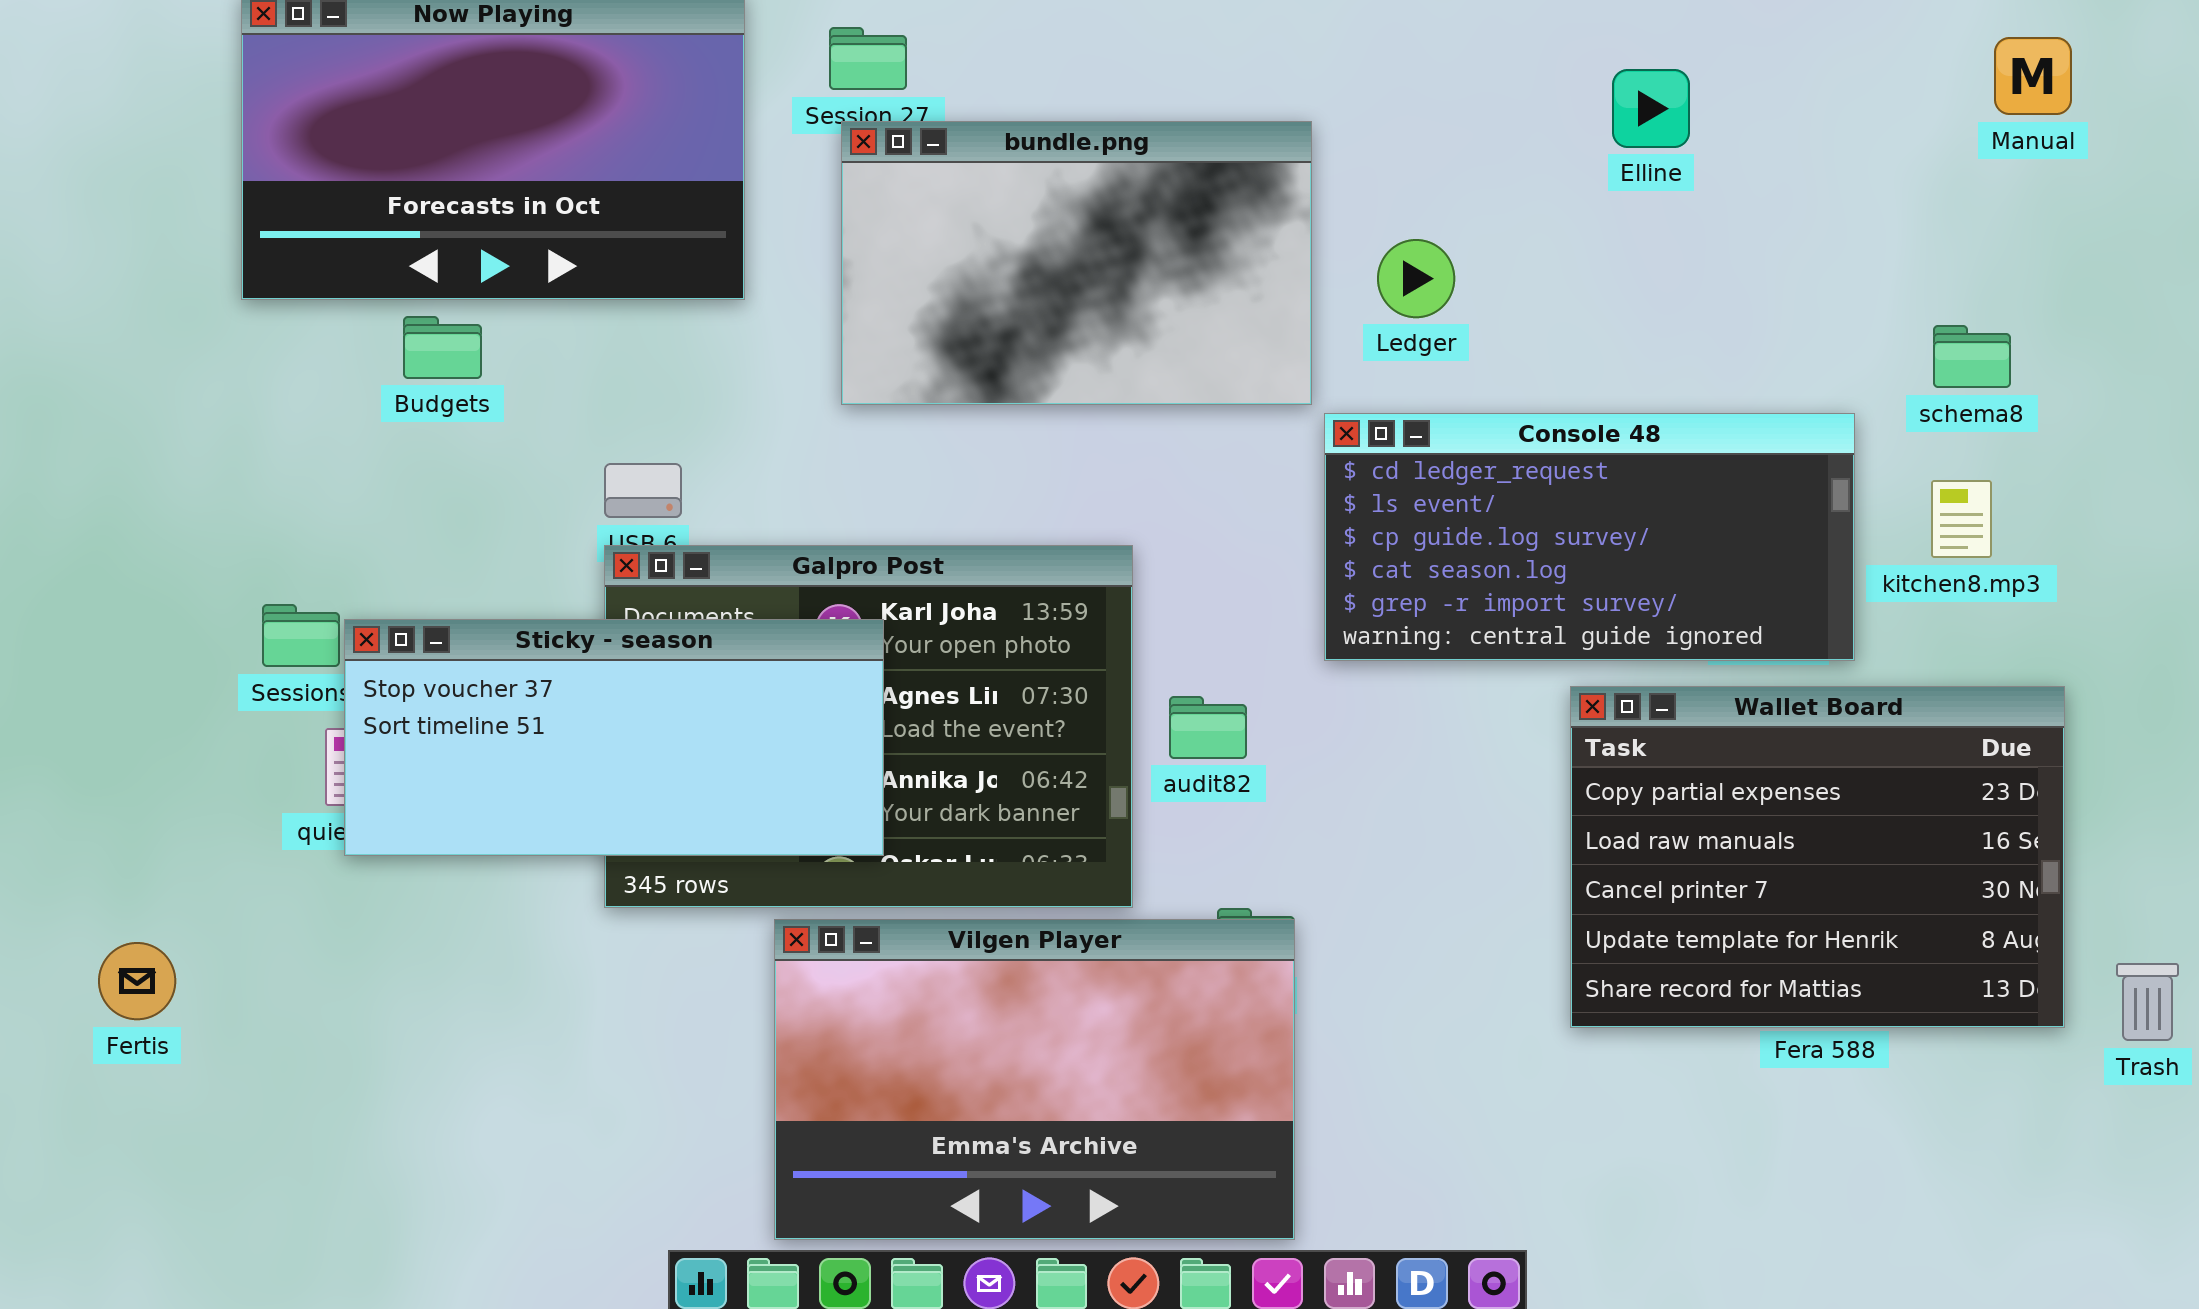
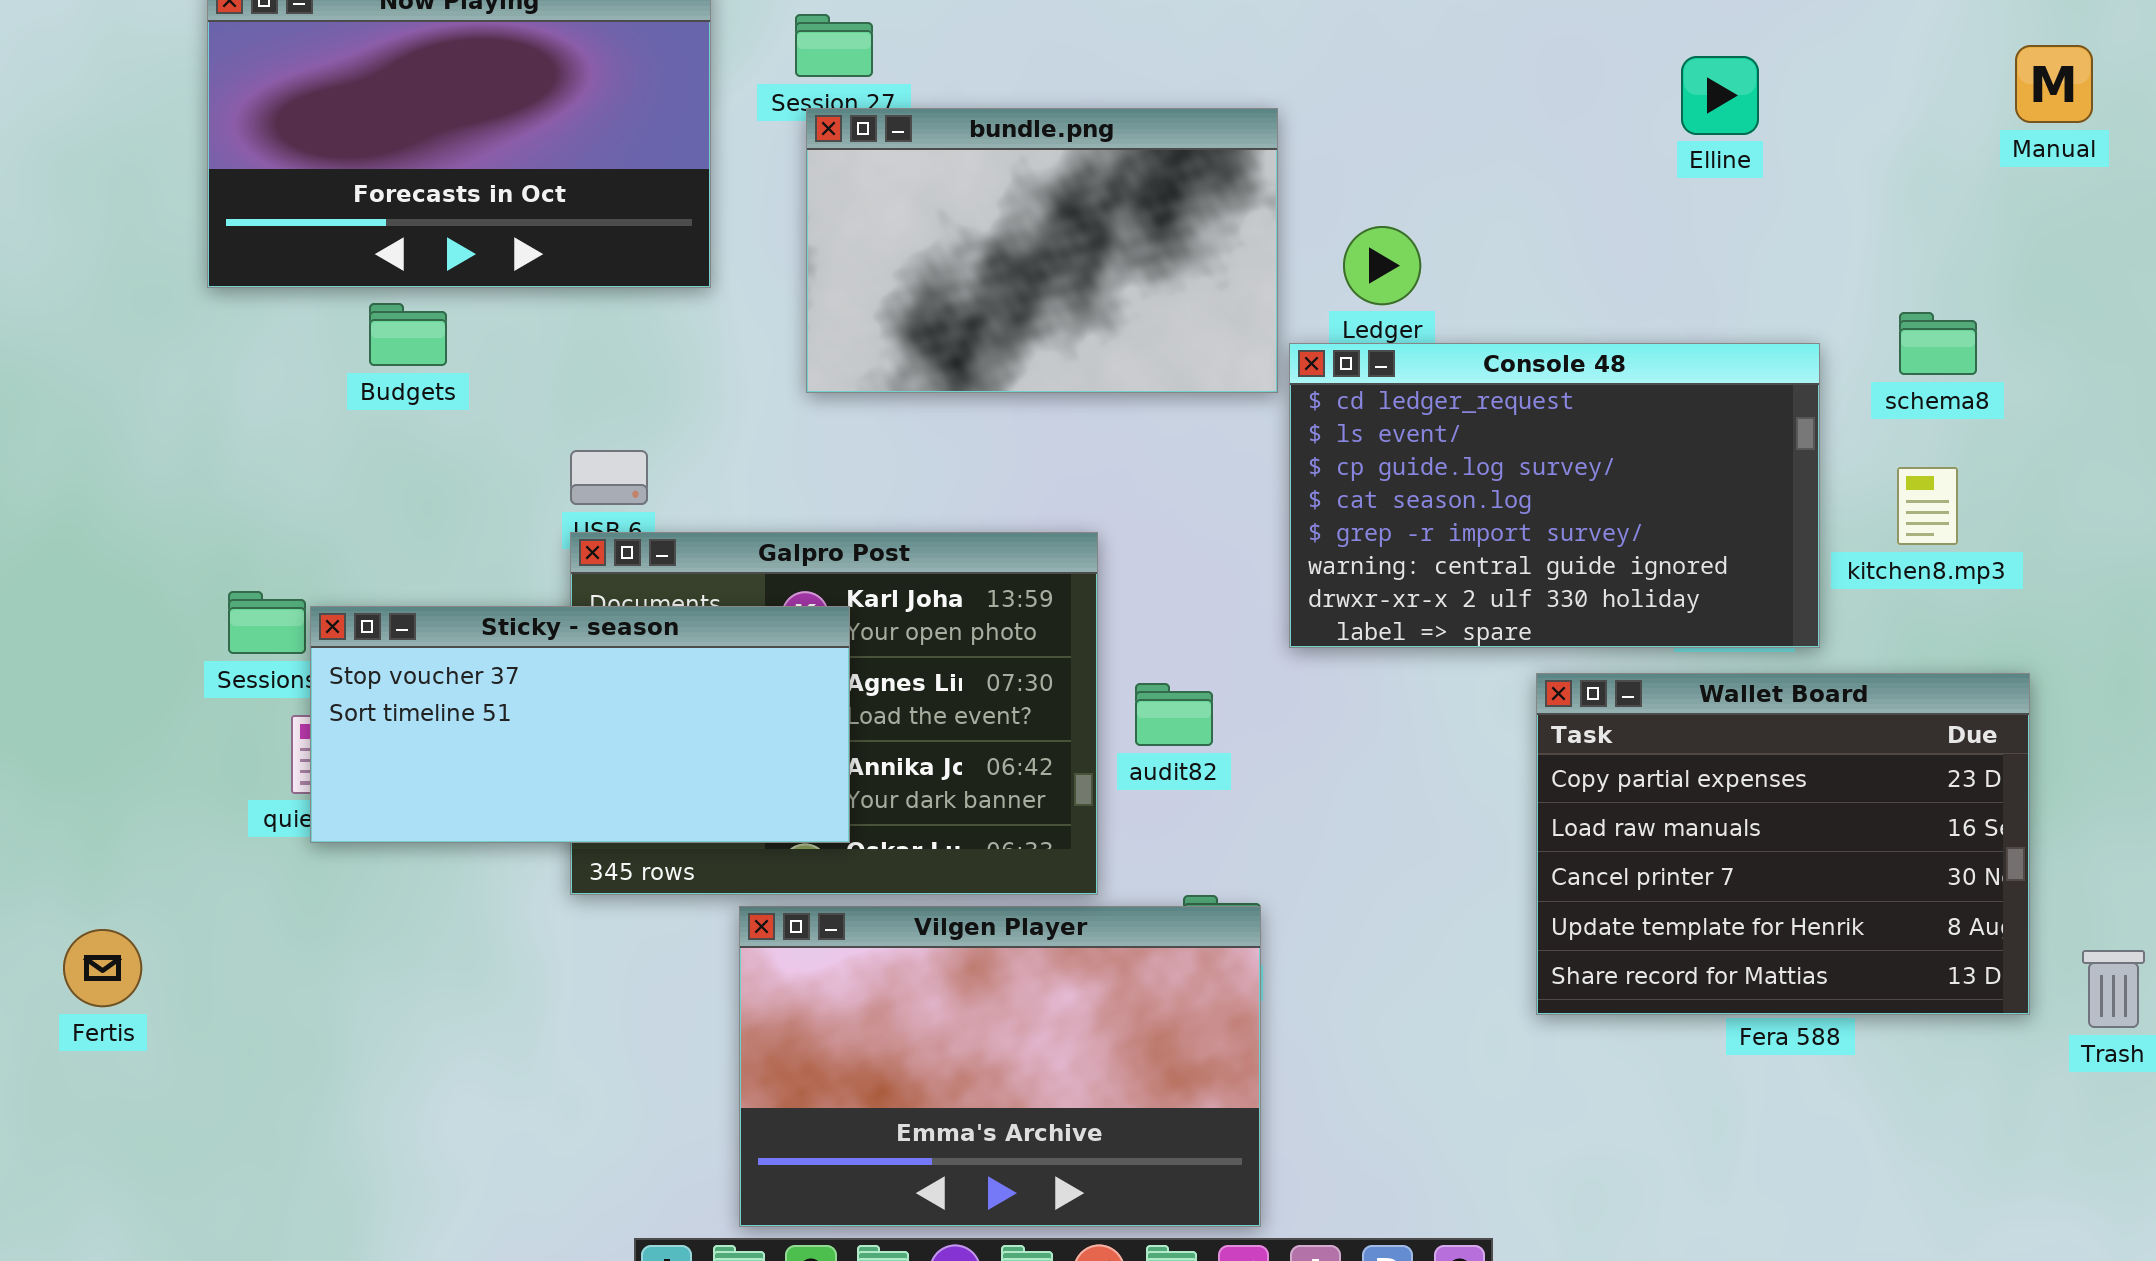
Manual: [1994,37,2072,115] -> [2015,45,2093,123], moved
Elline: [1612,69,1690,148] -> [1681,56,1759,135], moved
Console 48: [1324,413,1855,661] -> [1289,343,1820,648], resized

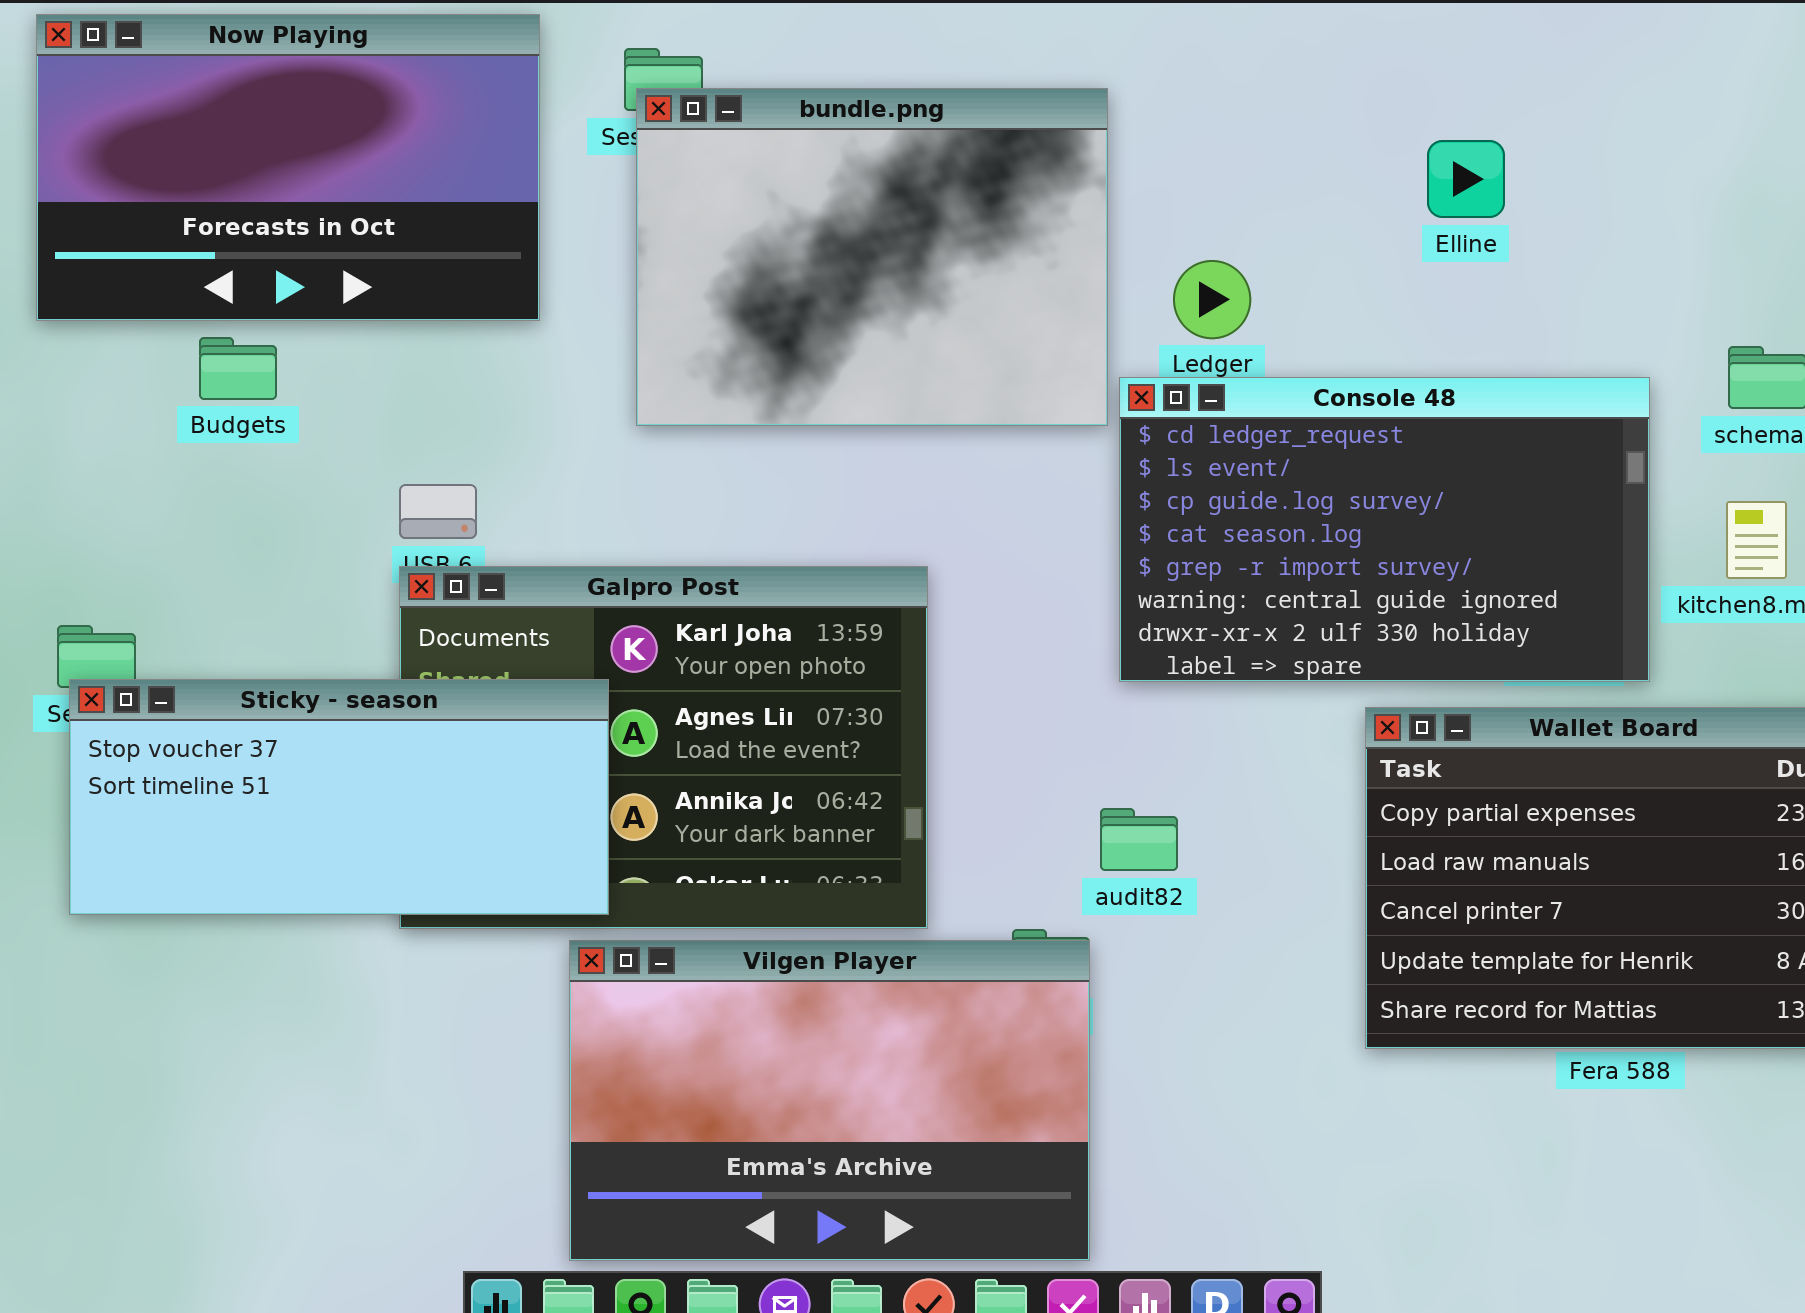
Elline: [1681,56,1759,135] -> [1427,140,1505,218], moved
bundle.png: [806,108,1278,393] -> [636,88,1108,426], resized
Sticky - season: [310,606,850,843] -> [69,679,609,915], moved
audit82: [1135,683,1213,746] -> [1100,808,1178,871], moved

